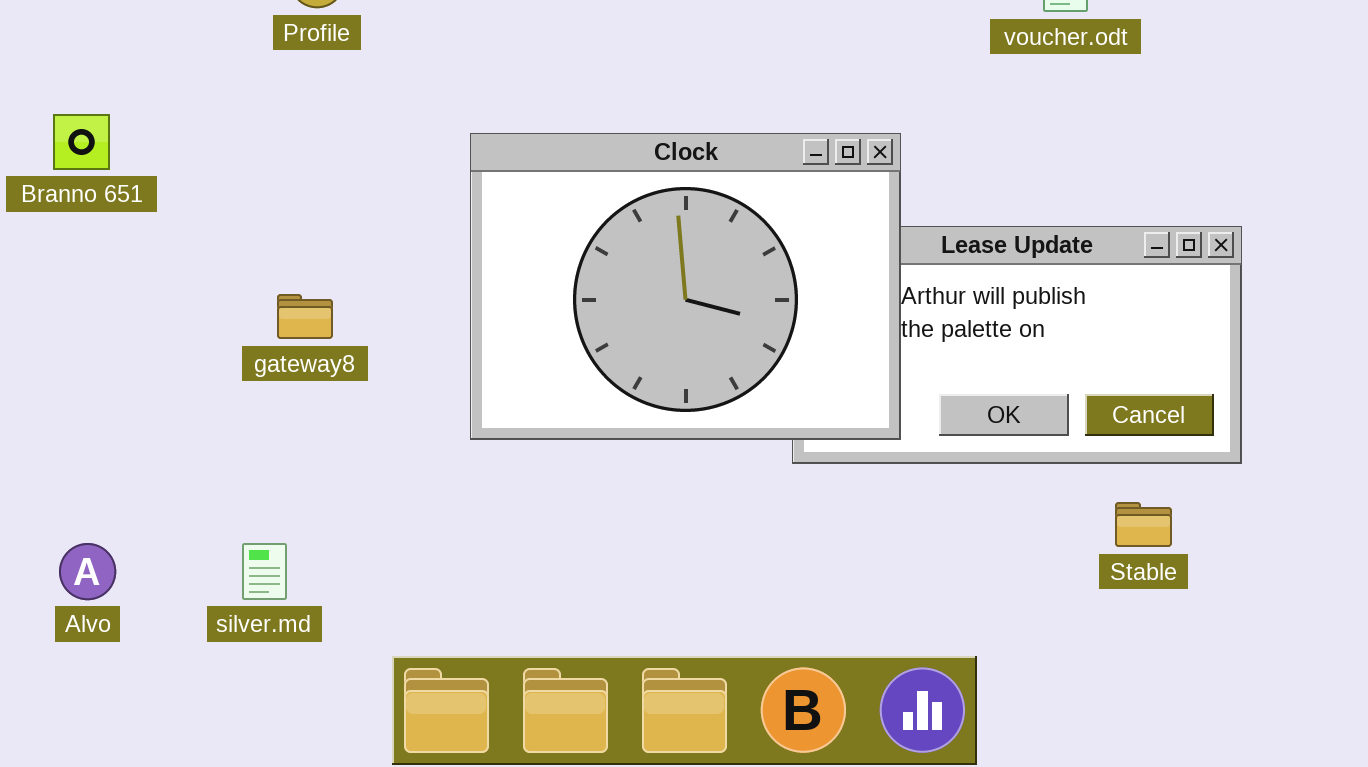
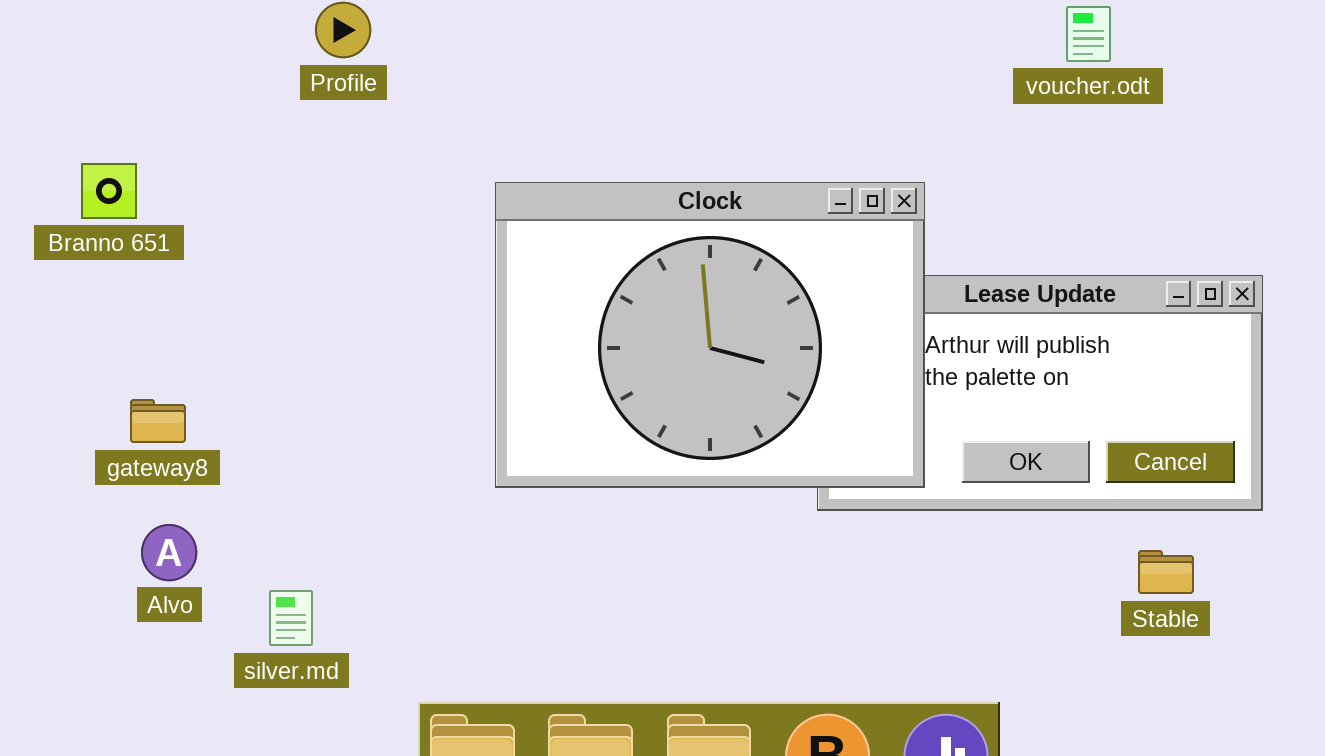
gateway8: [277,294,333,339] -> [130,399,186,443], moved
Alvo: [59,543,116,600] -> [141,524,197,581], moved

